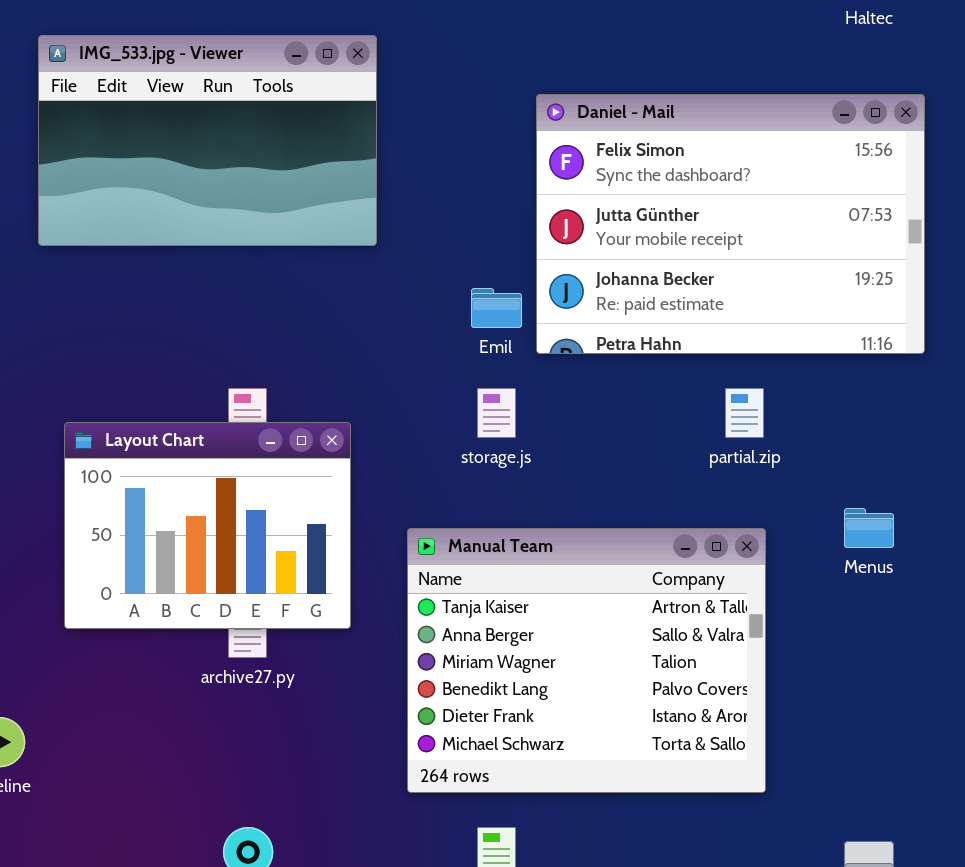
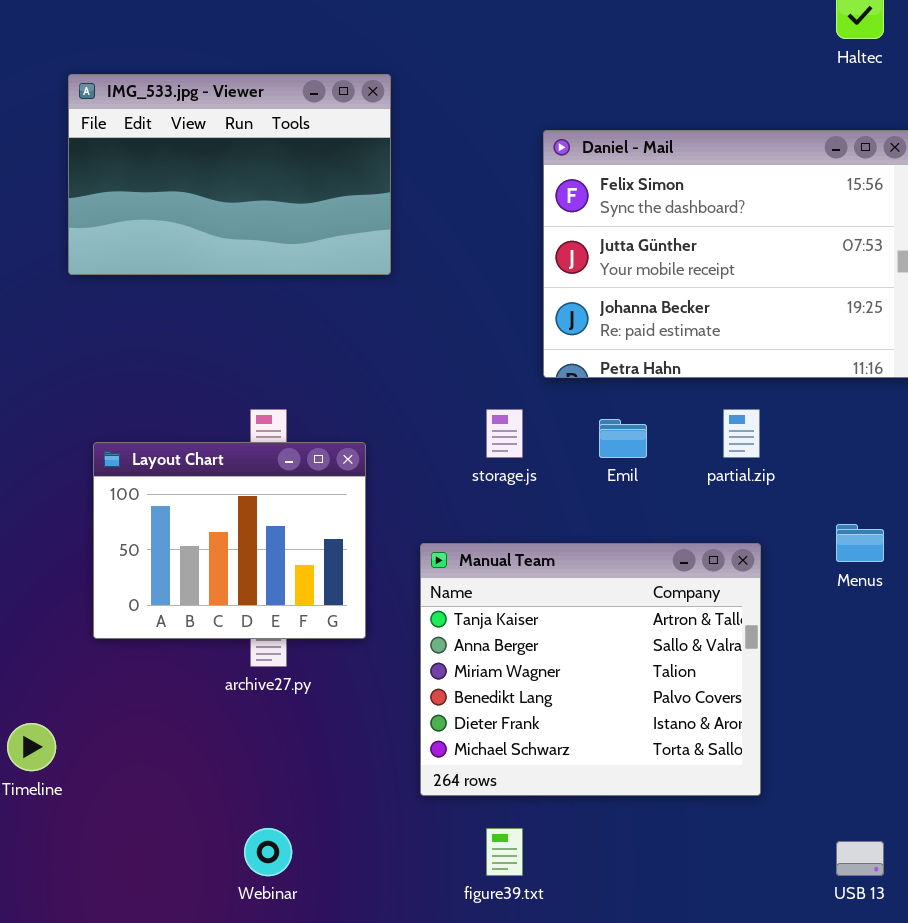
Emil: [471,288,522,328] -> [599,419,647,458], moved

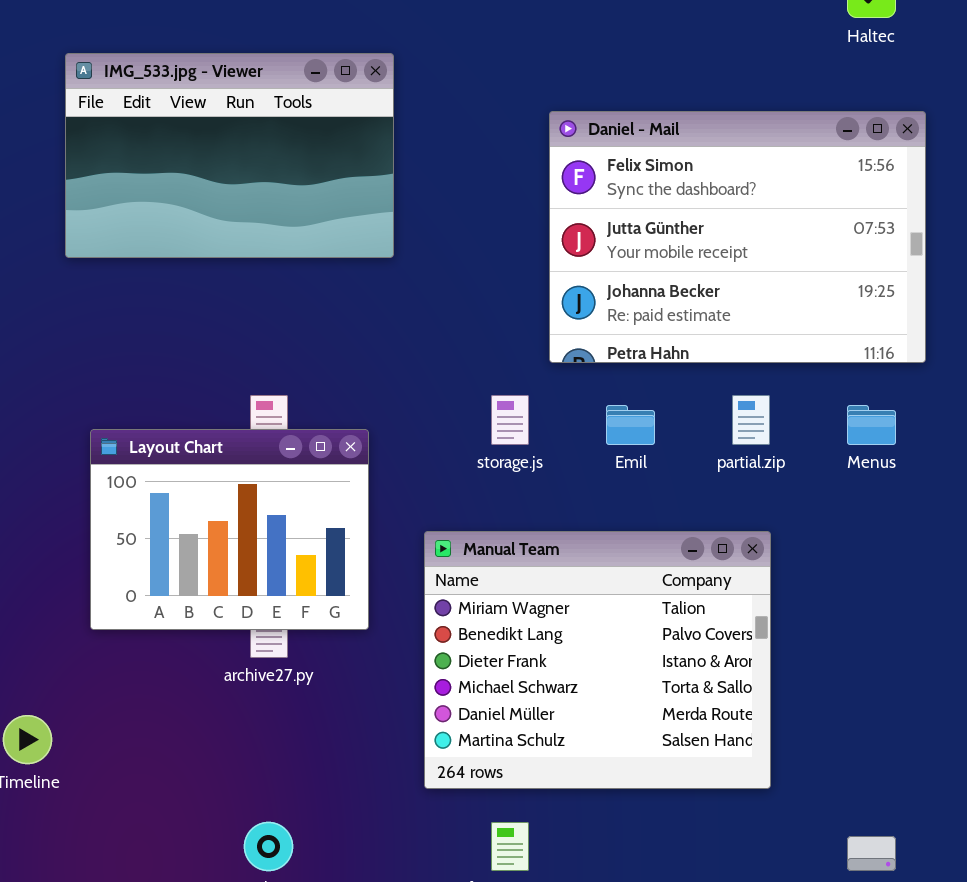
Menus: [836,524,884,562] -> [847,405,896,445], moved
Manual Team: [420,543,761,796] -> [424,531,771,789], scrolled down 2 rows

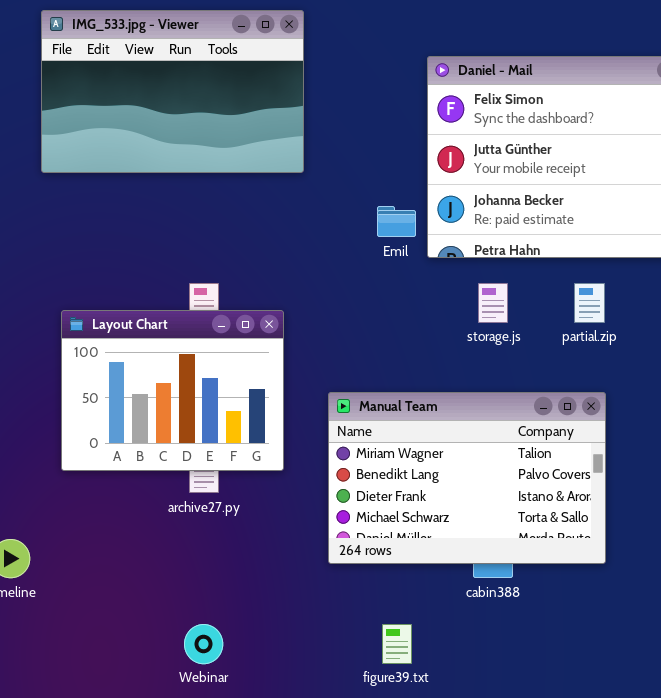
storage.js: [491,395,529,445] -> [478,283,508,323], moved
Emil: [606,405,655,445] -> [377,206,416,237], moved
Manual Team: [424,531,771,789] -> [328,392,606,564], resized

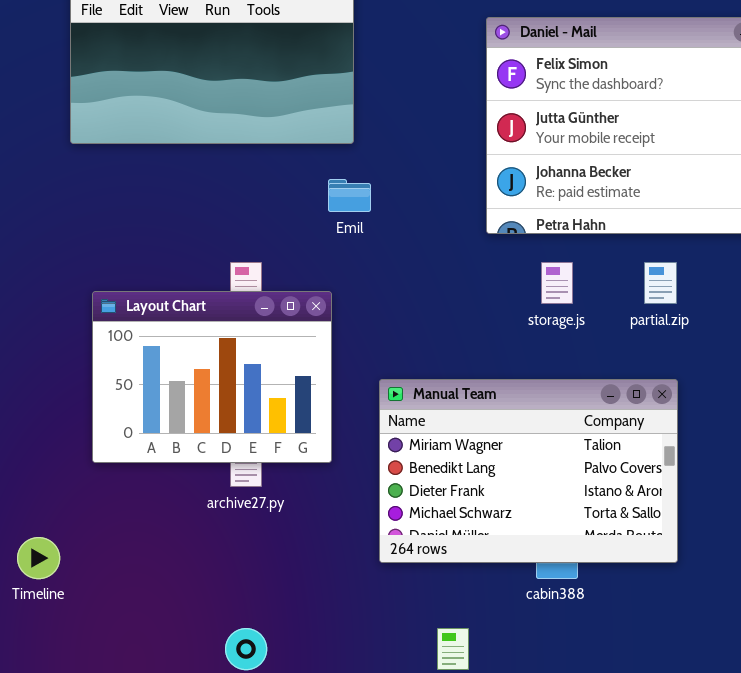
Emil: [377,206,416,237] -> [328,179,371,212], moved

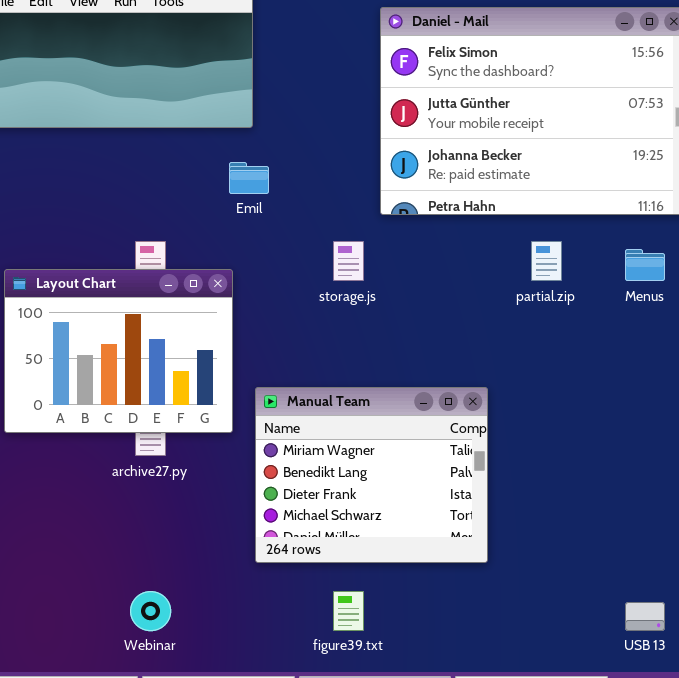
storage.js: [541,262,573,304] -> [333,241,364,281], moved
Manual Team: [379,379,678,563] -> [255,387,488,563], moved, resized

